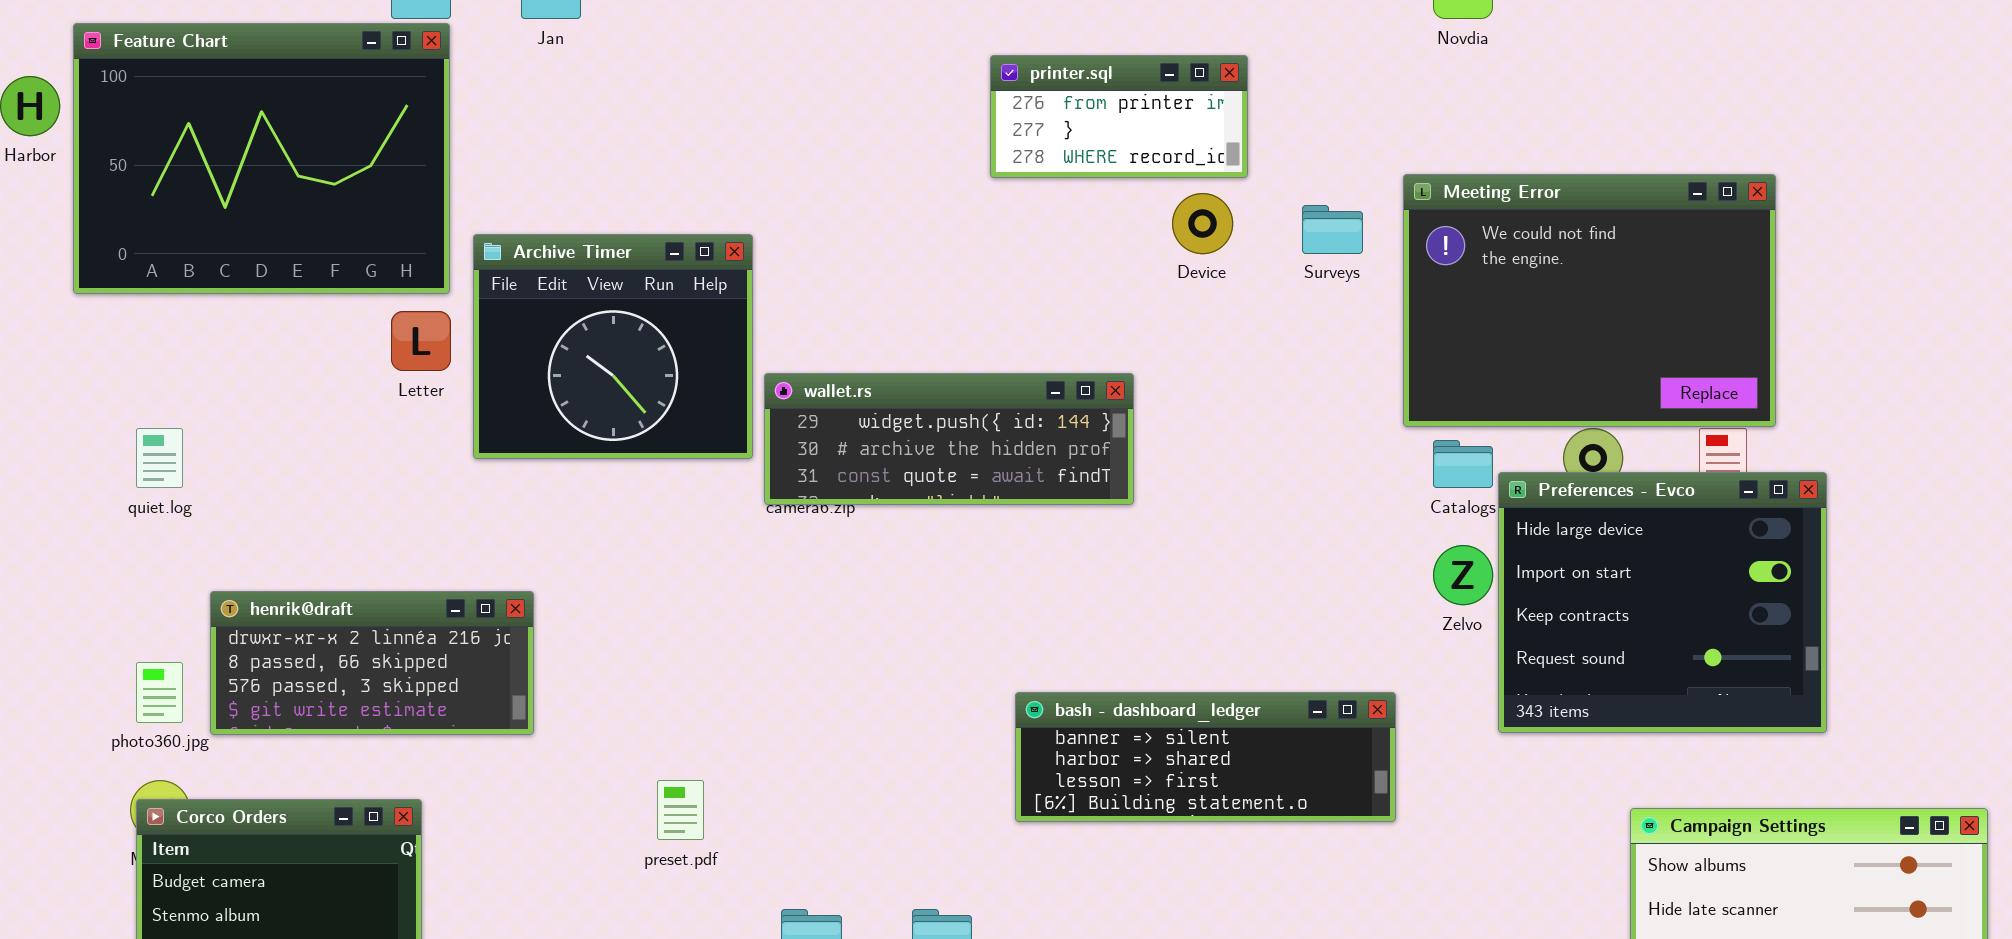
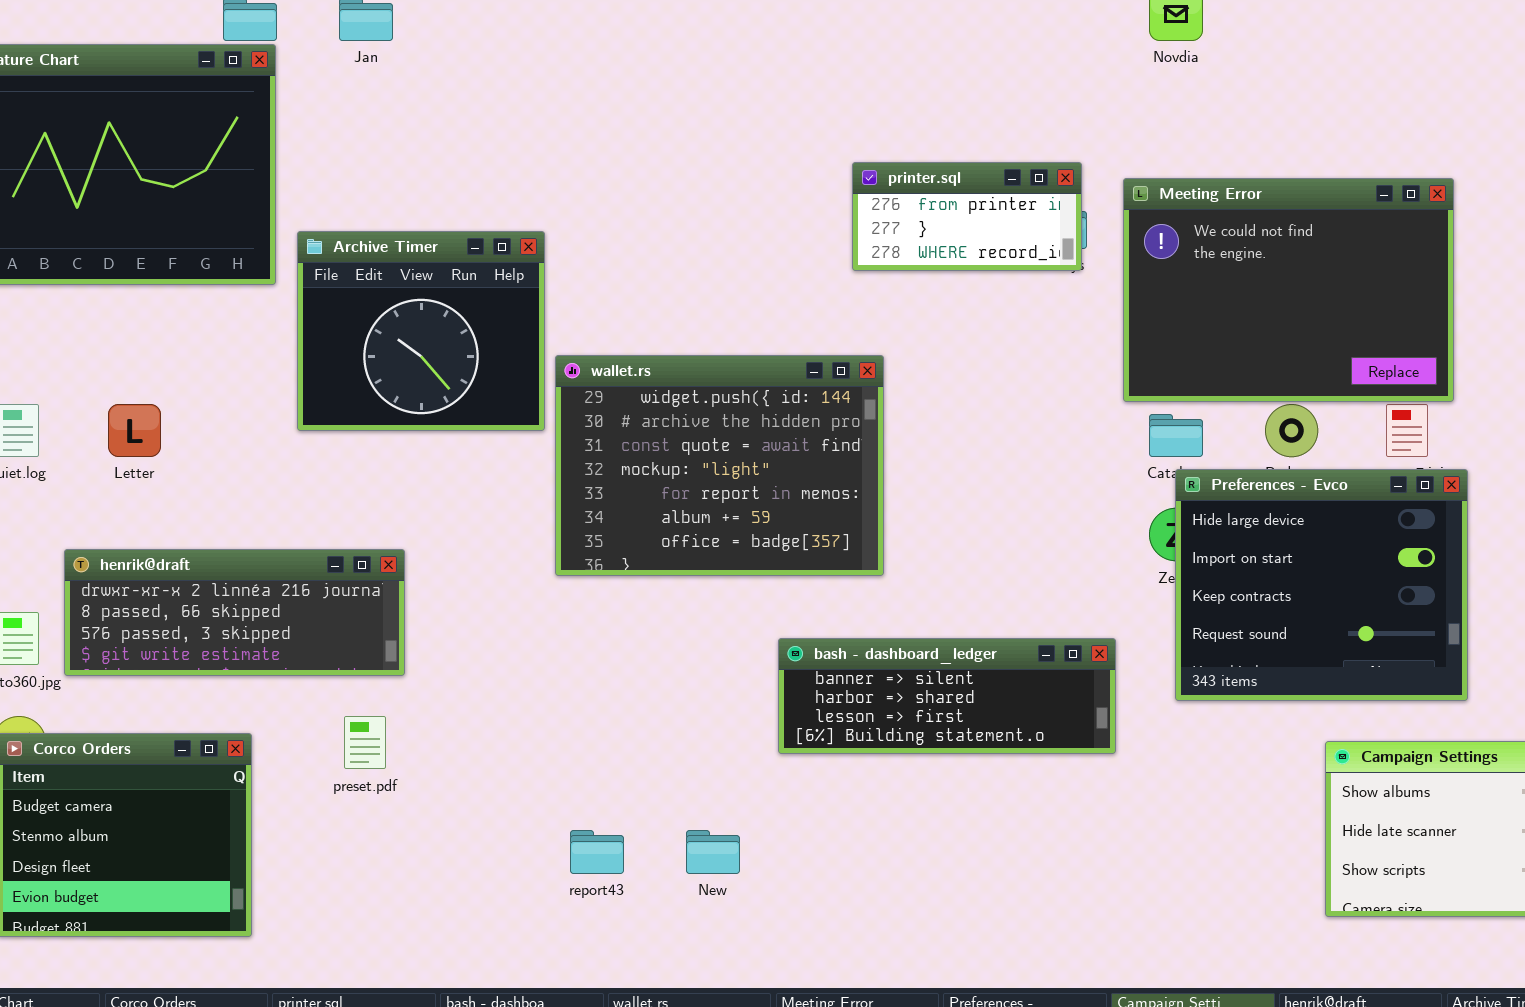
printer.sql: [990,55,1248,178] -> [852,162,1082,271], moved
Letter: [391,311,451,371] -> [108,404,161,457], moved
wallet.rs: [764,373,1134,505] -> [555,355,884,576], resized
Preferences - Evco: [1498,472,1827,733] -> [1175,469,1468,701], moved
henrik@draft: [210,591,534,735] -> [64,549,405,676], resized
preset.pdf: [657,780,704,840] -> [344,716,386,769], moved

